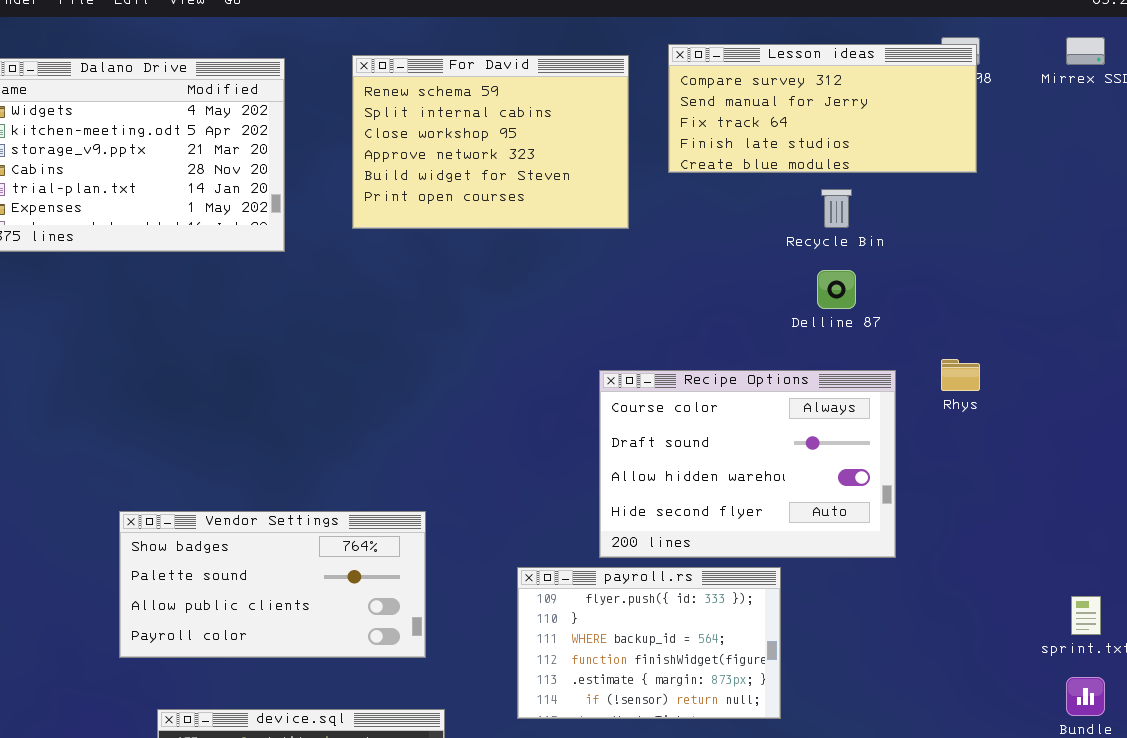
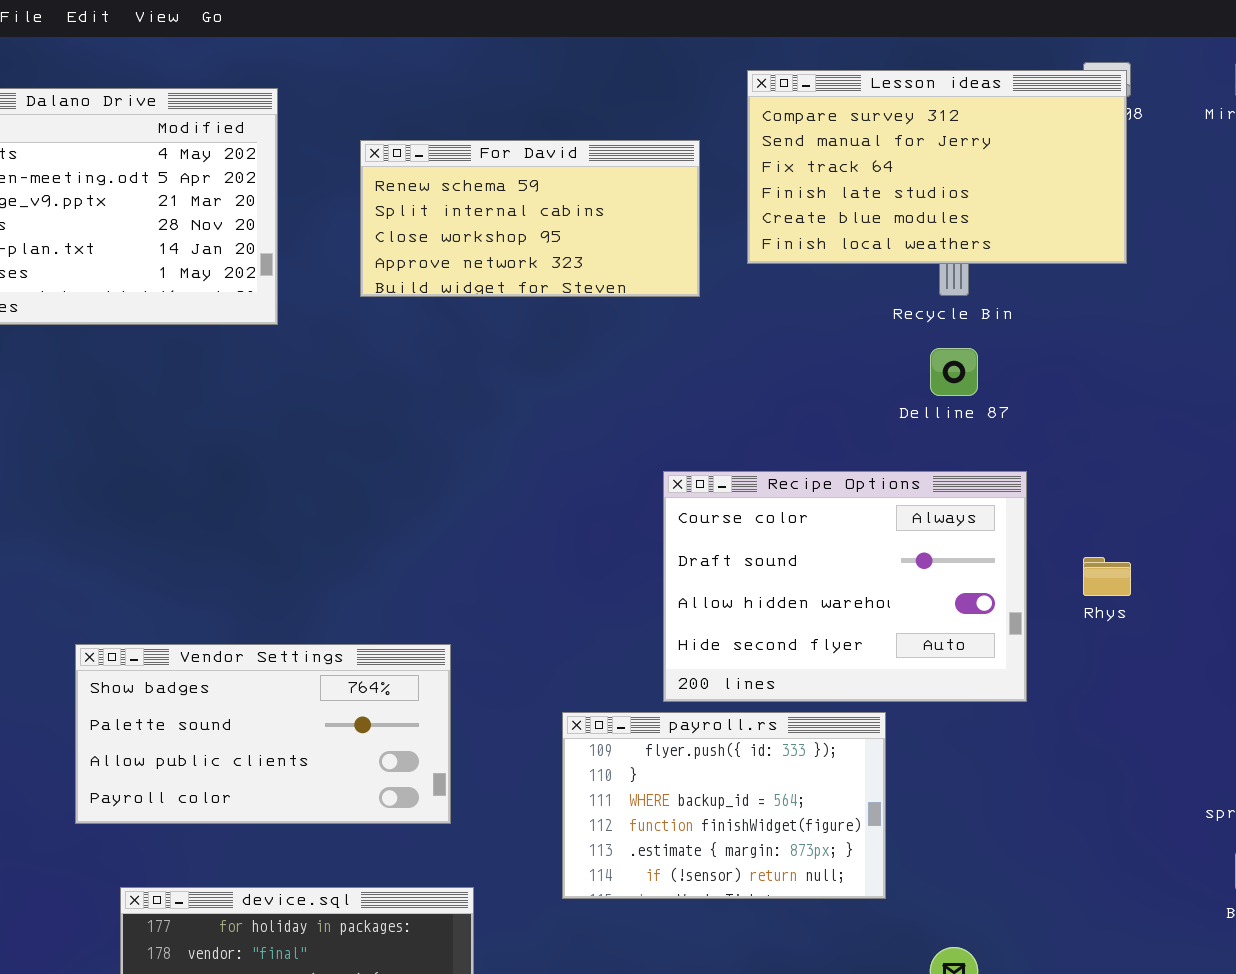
Lesson ideas: [668,44,977,173] -> [747,70,1127,264], resized
For David: [352,55,629,229] -> [360,140,700,297], resized
Rhys: [941,359,980,391] -> [1083,557,1131,596], moved

